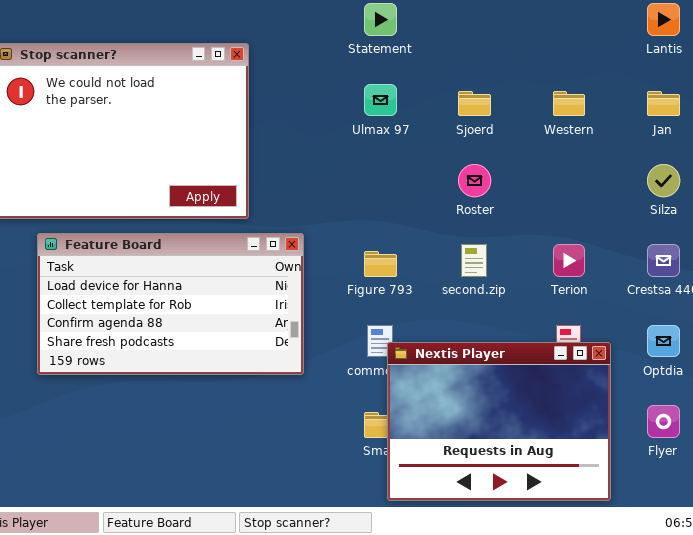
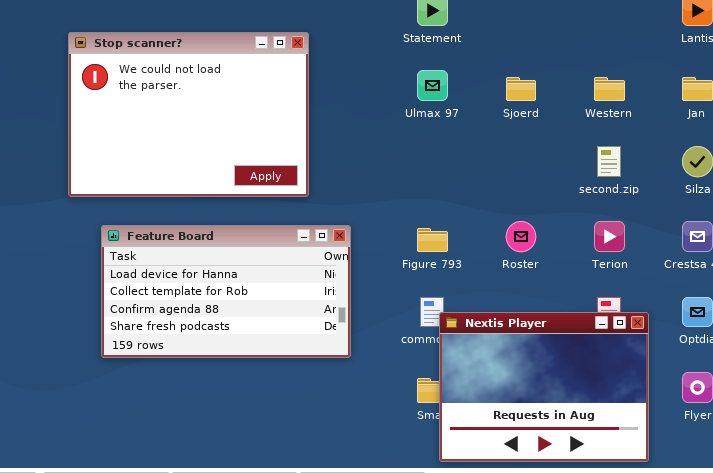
Roster: [458,164,491,197] -> [506,221,536,252], moved
Feature Board: [37,233,304,375] -> [101,225,351,358], moved
second.zip: [461,244,487,277] -> [597,146,621,177], moved

